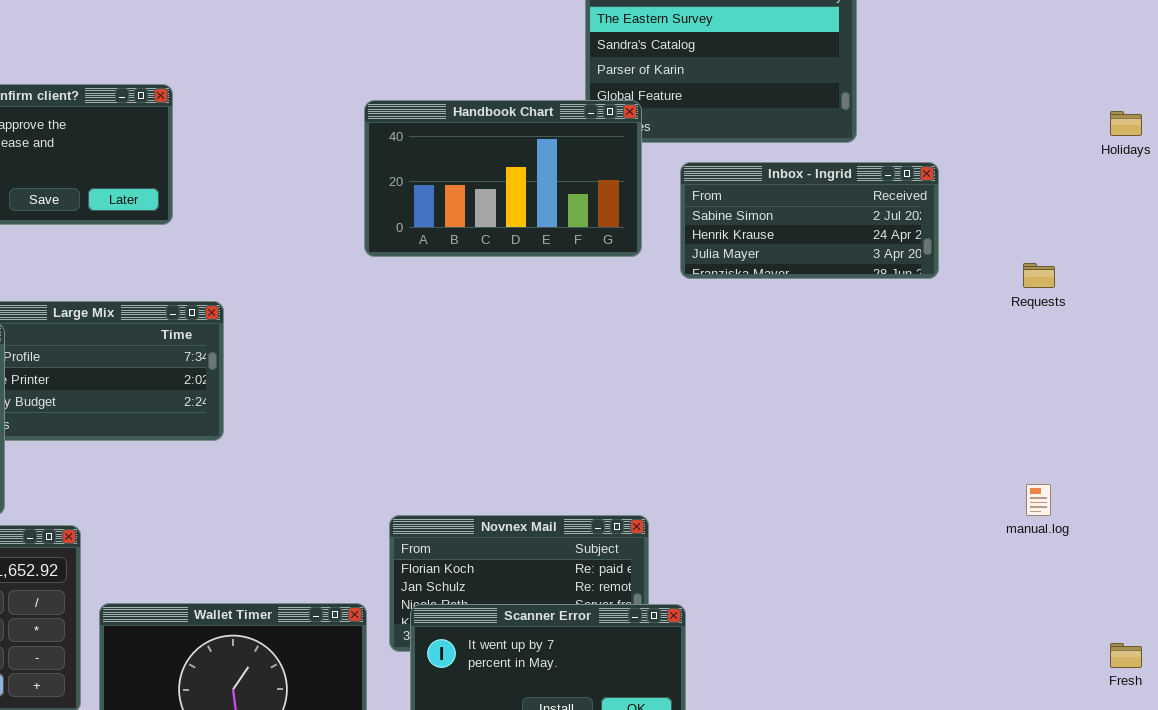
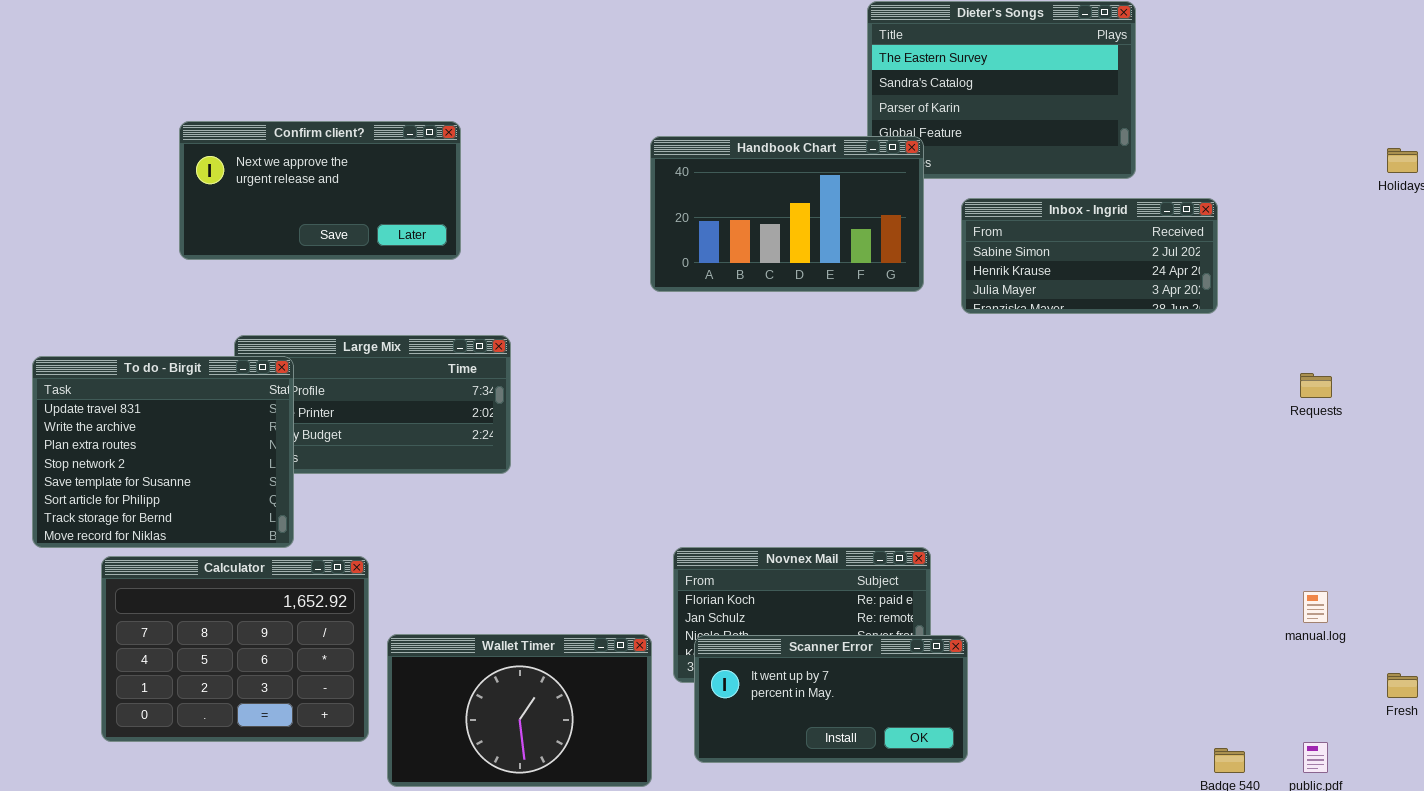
Requests: [1023,263,1055,288] -> [1300,373,1332,398], moved
manual.log: [1026,484,1051,516] -> [1303,591,1328,623], moved

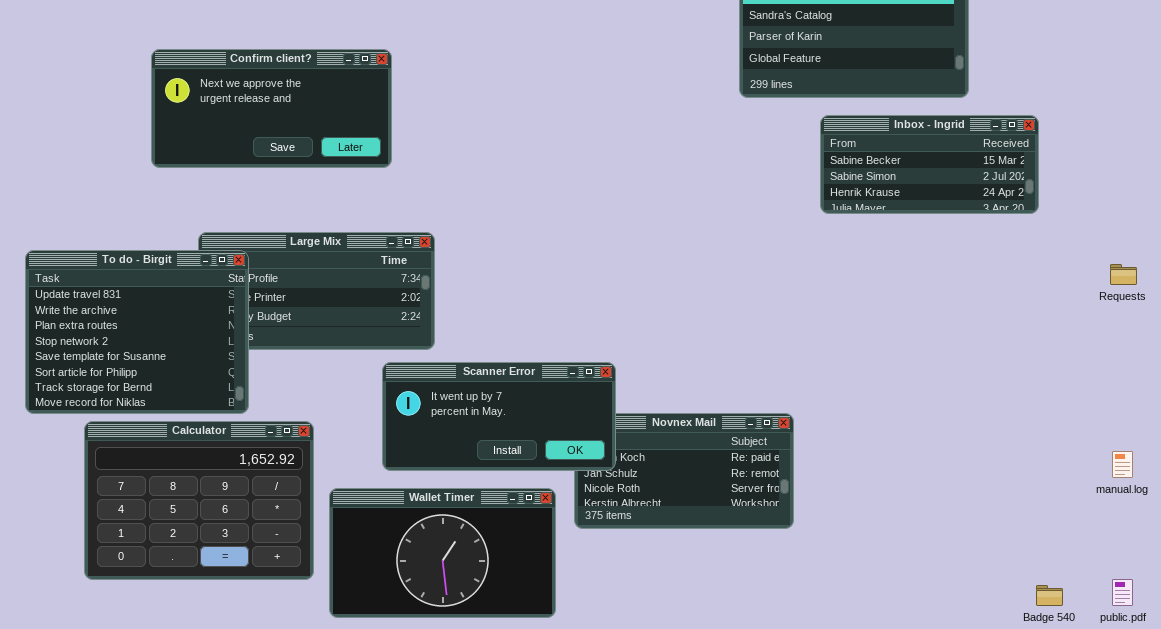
Handbook Chart: [650,136,924,292] -> none, closed
Inbox - Ingrid: [961,198,1218,314] -> [820,115,1039,214], scrolled up 1 row
Scanner Error: [694,635,968,763] -> [382,362,616,471], moved

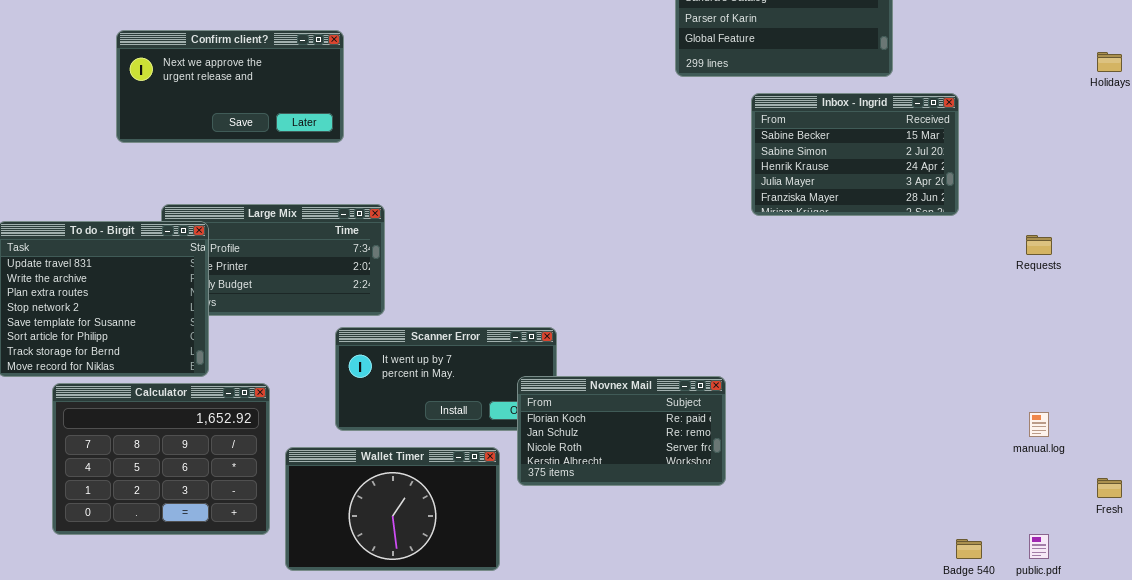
Inbox - Ingrid: [820,115,1039,214] -> [751,93,959,216], resized
Novnex Mail: [574,413,794,529] -> [517,376,726,486], raised

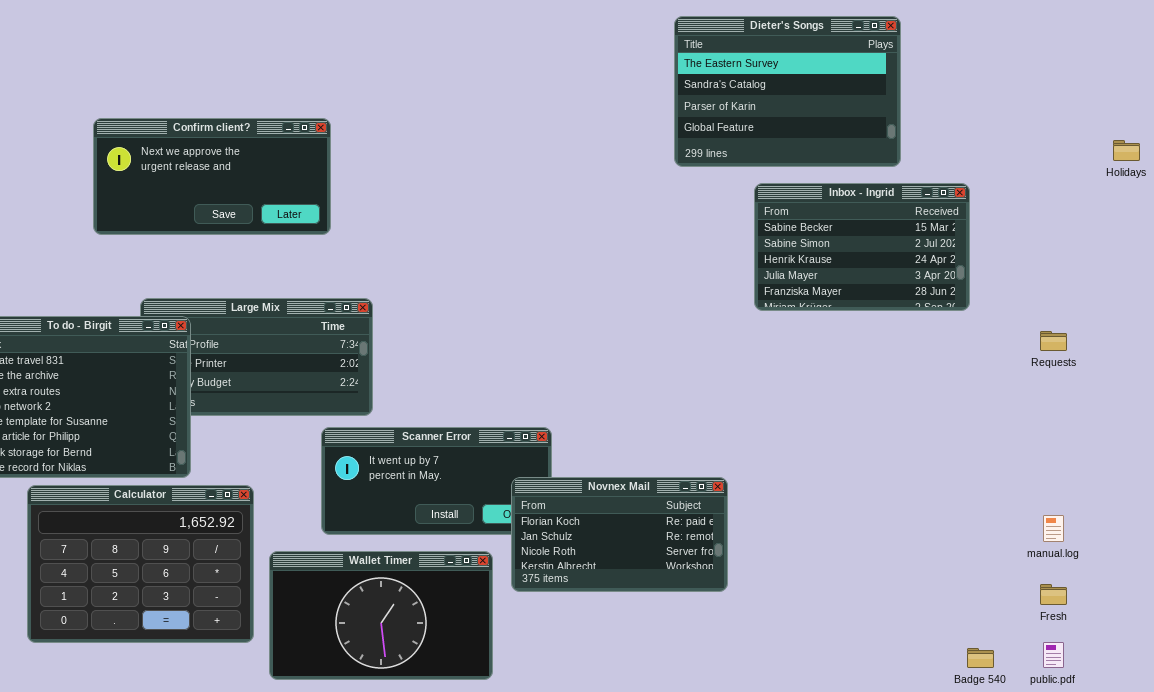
Fresh: [1097,478,1122,498] -> [1040,584,1067,605], moved

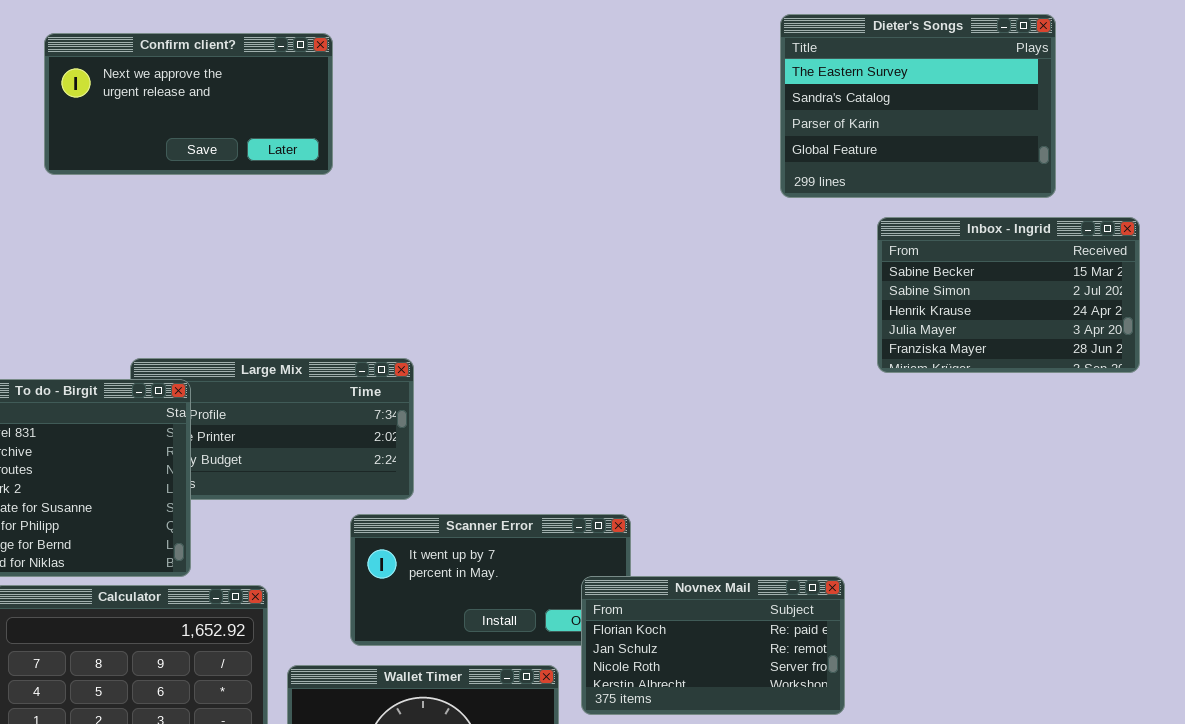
Confirm client?: [93,118,331,235] -> [44,33,333,175], moved

